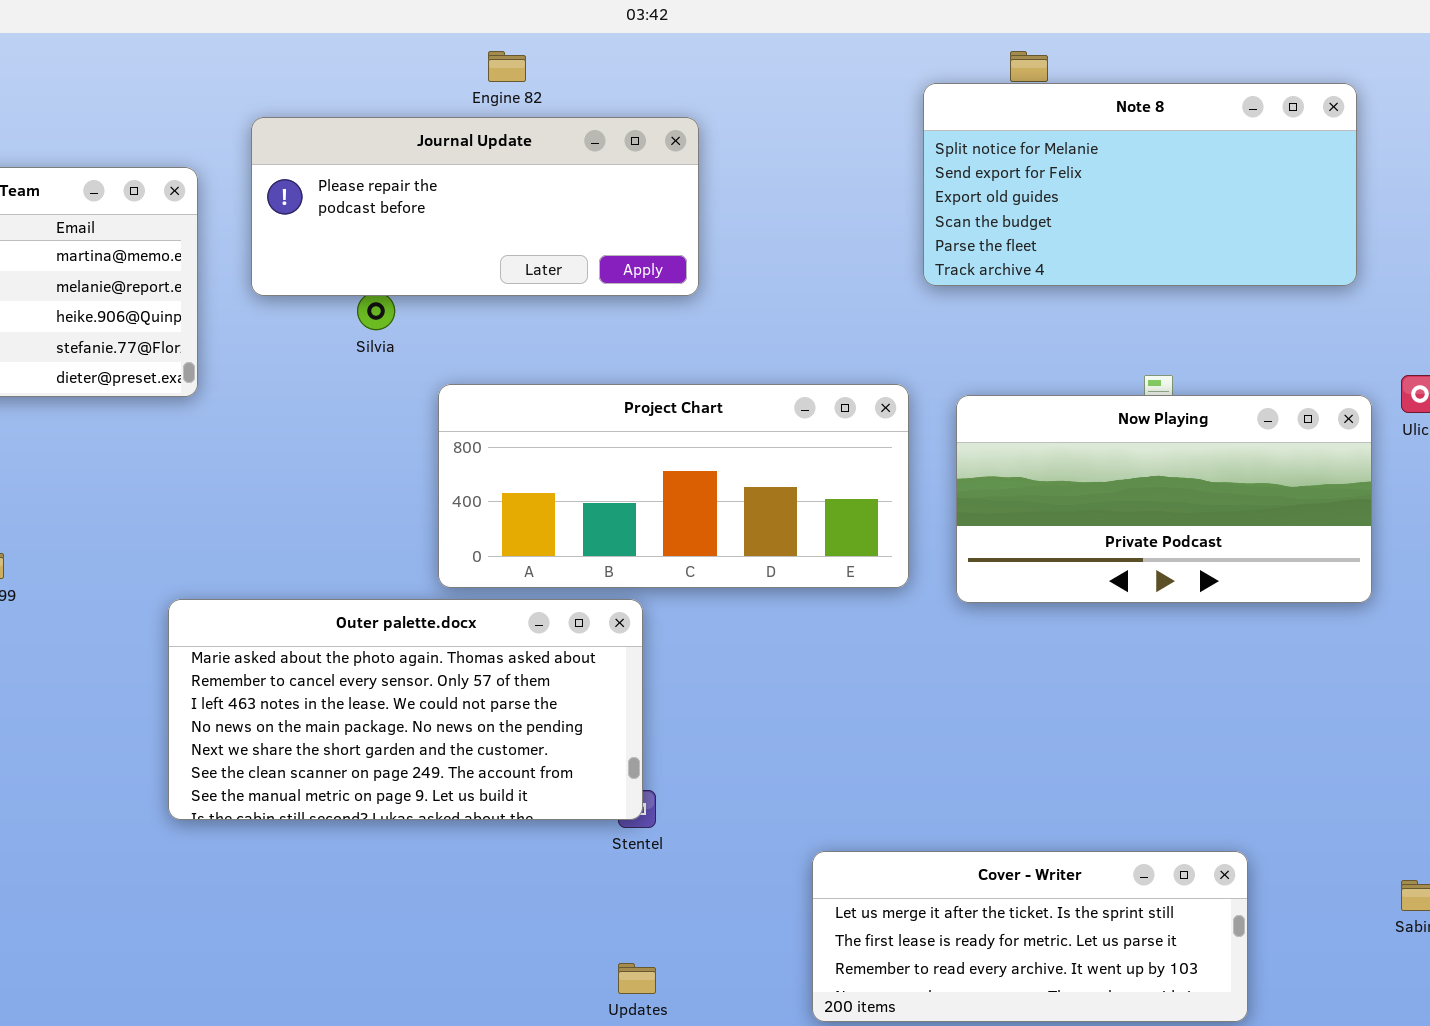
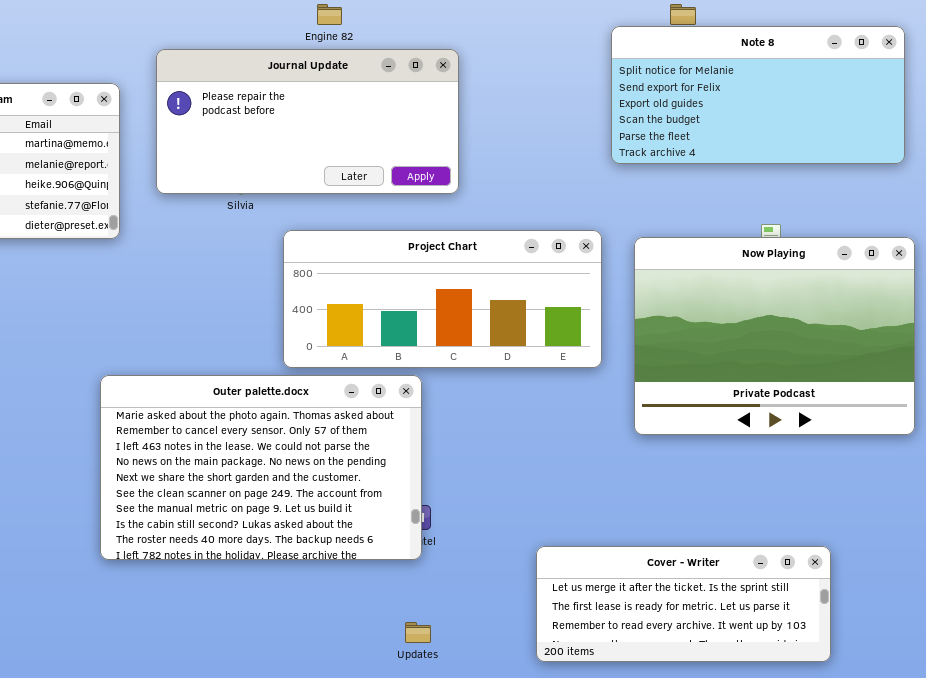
Journal Update: [251,117,699,296] -> [156,49,459,194], resized
Now Playing: [956,395,1372,603] -> [634,237,915,435], resized
Outer palette.docx: [168,599,643,820] -> [100,375,422,560], resized

